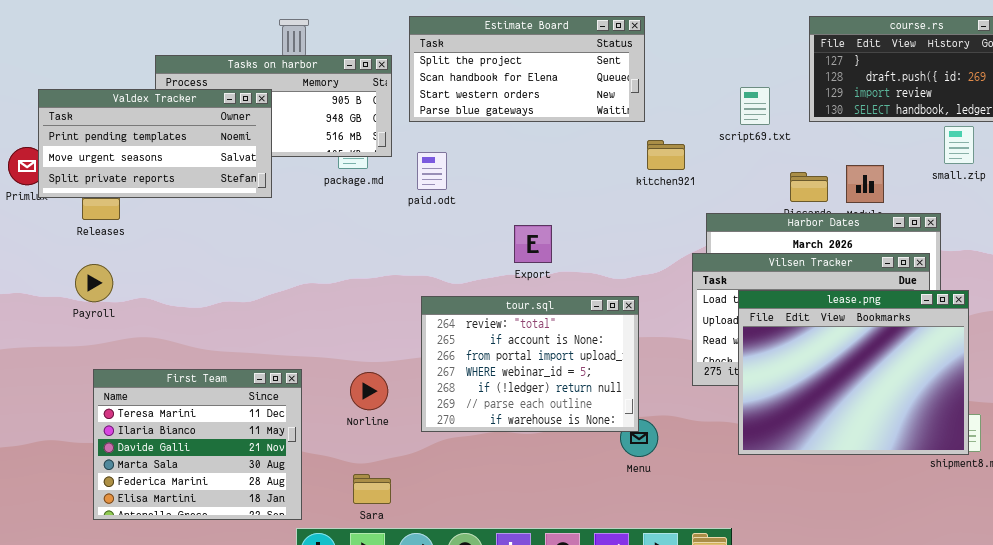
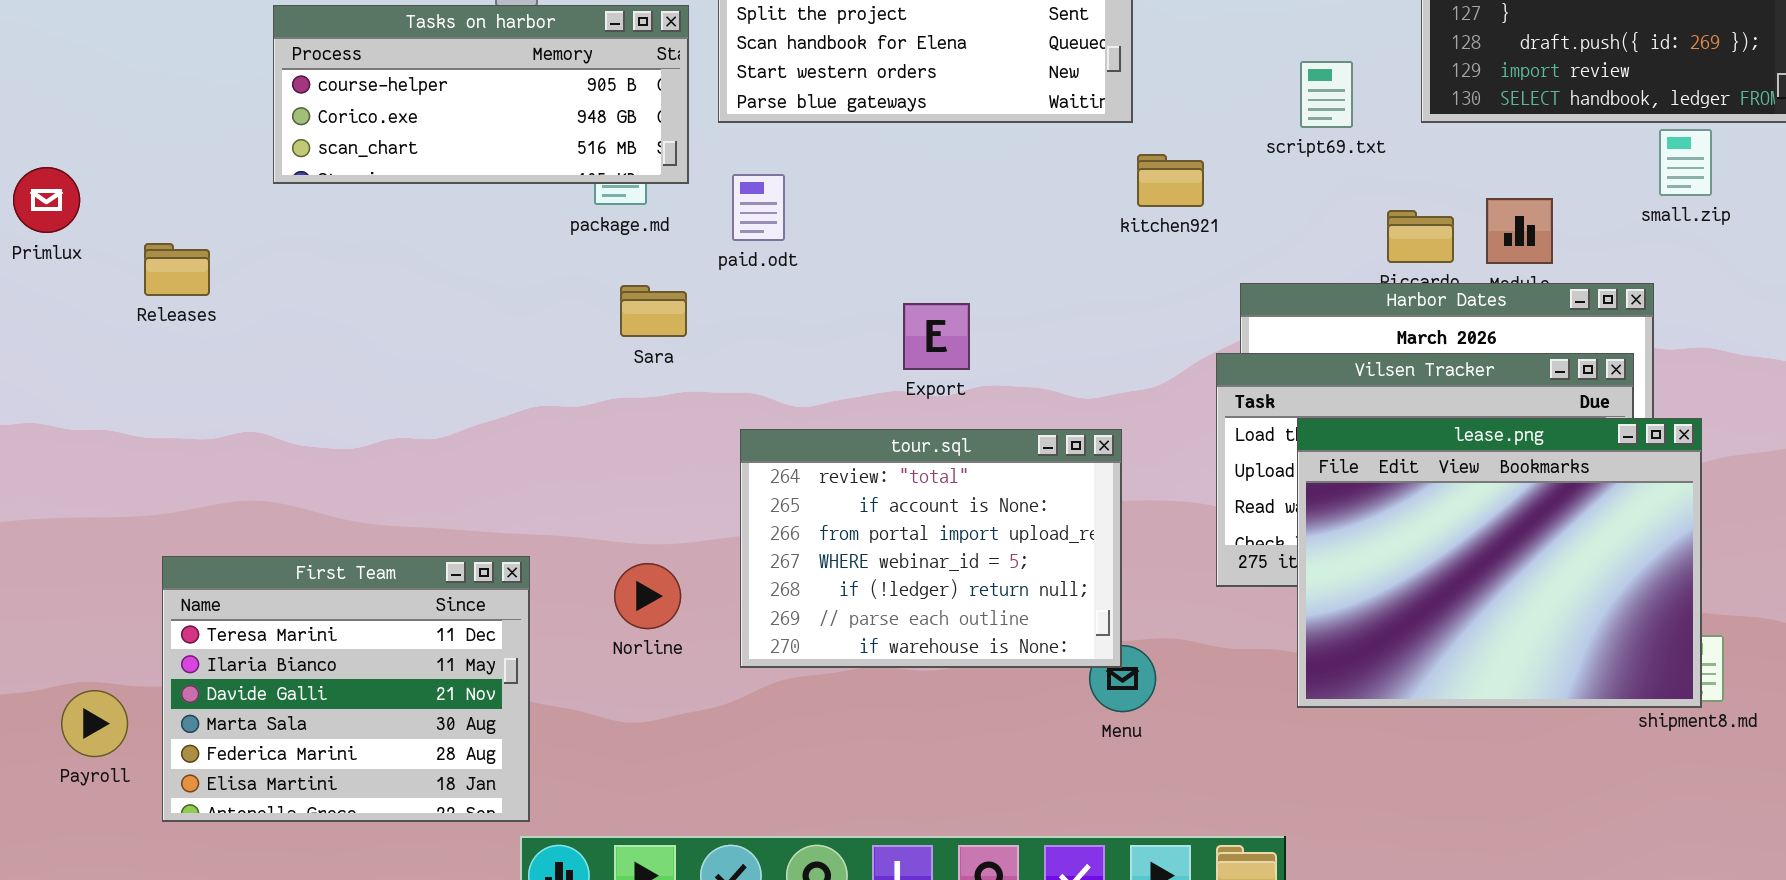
Valdex Tracker: [38,89,272,198] -> none, closed
Payroll: [75,264,113,302] -> [61,690,128,757], moved
Sara: [353,474,391,504] -> [620,285,687,337], moved

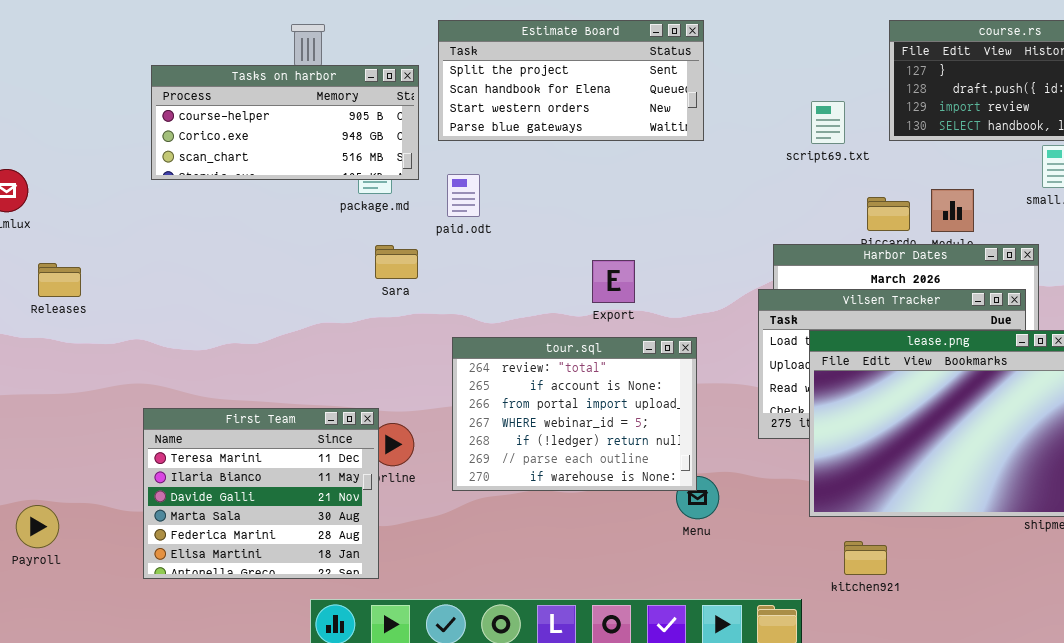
kitchen921: [1137,154,1204,207] -> [844,541,887,575], moved
Releases: [144,243,210,296] -> [38,263,81,297], moved
Export: [903,303,970,370] -> [592,260,635,303], moved
First Team: [162,556,530,822] -> [143,408,379,579], moved

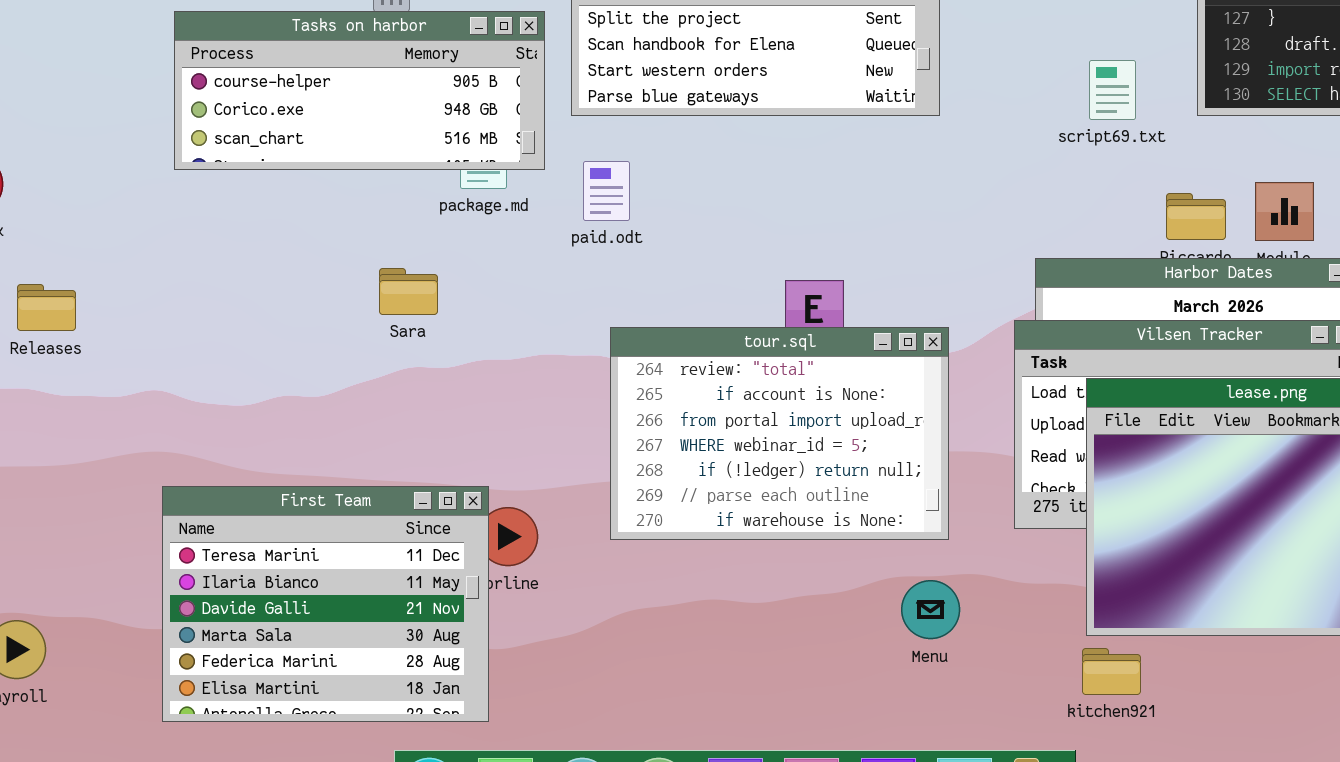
Sara: [375,245,418,279] -> [379,268,438,315], moved
tour.sql: [452,337,697,491] -> [610,327,949,540], moved
kitchen921: [844,541,887,575] -> [1082,648,1141,695], moved

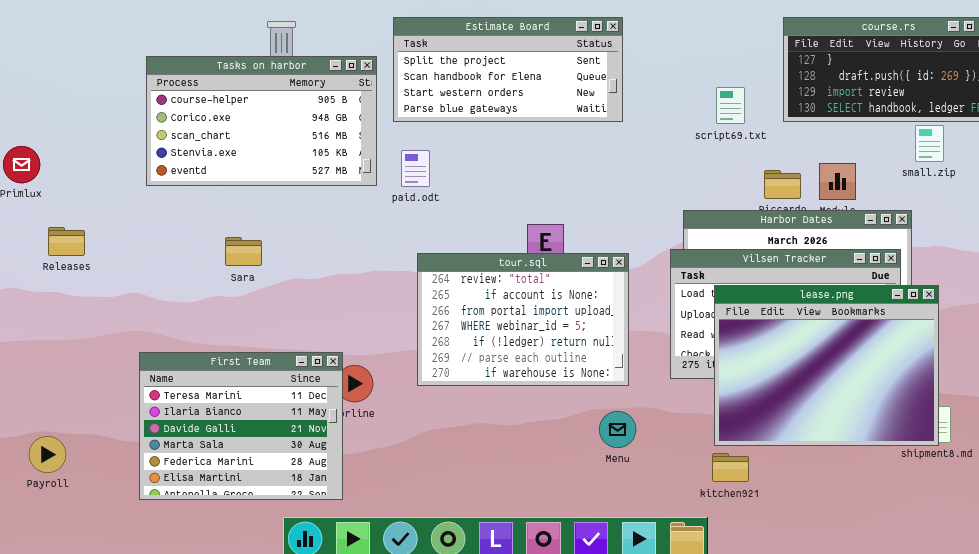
Tasks on harbor: [174,11,545,170] -> [146,56,377,186], resized
Sara: [379,268,438,315] -> [225,237,262,266], moved

